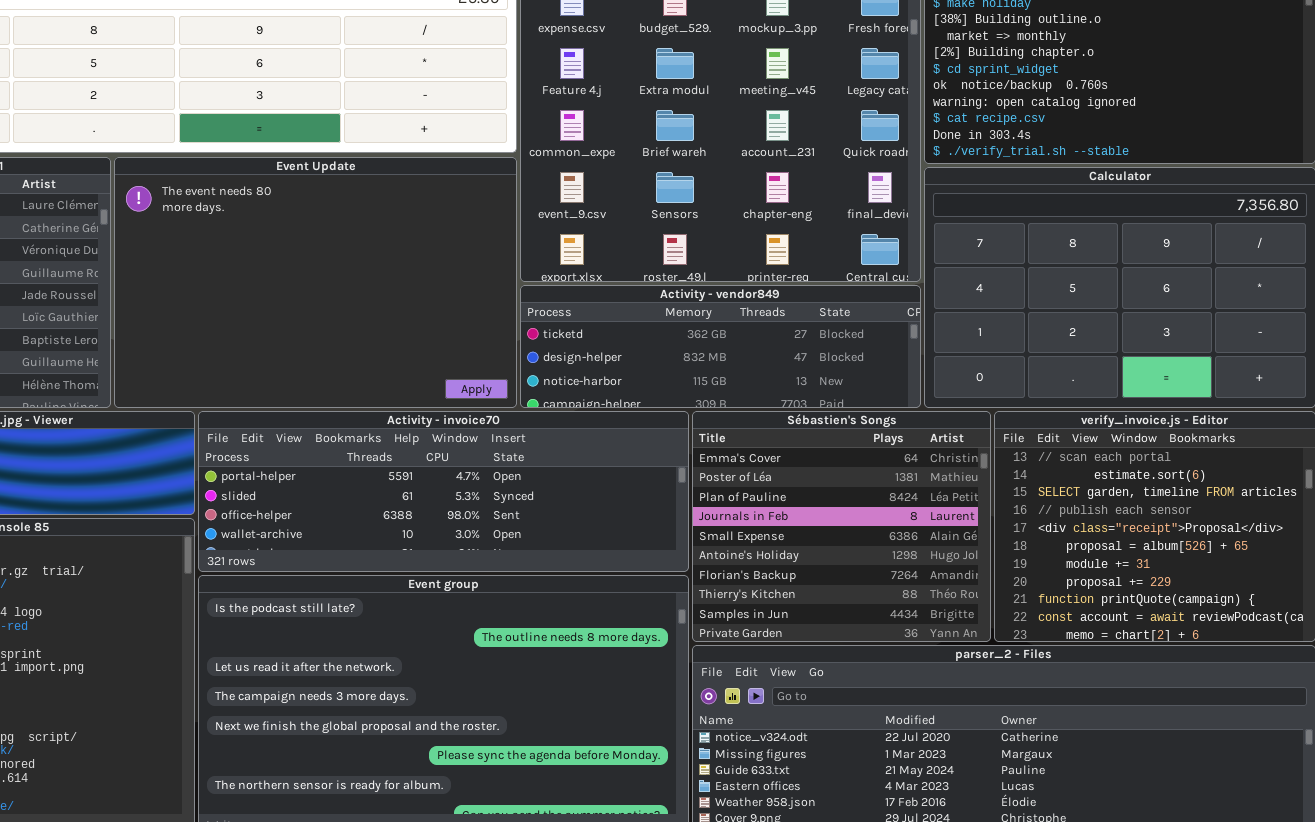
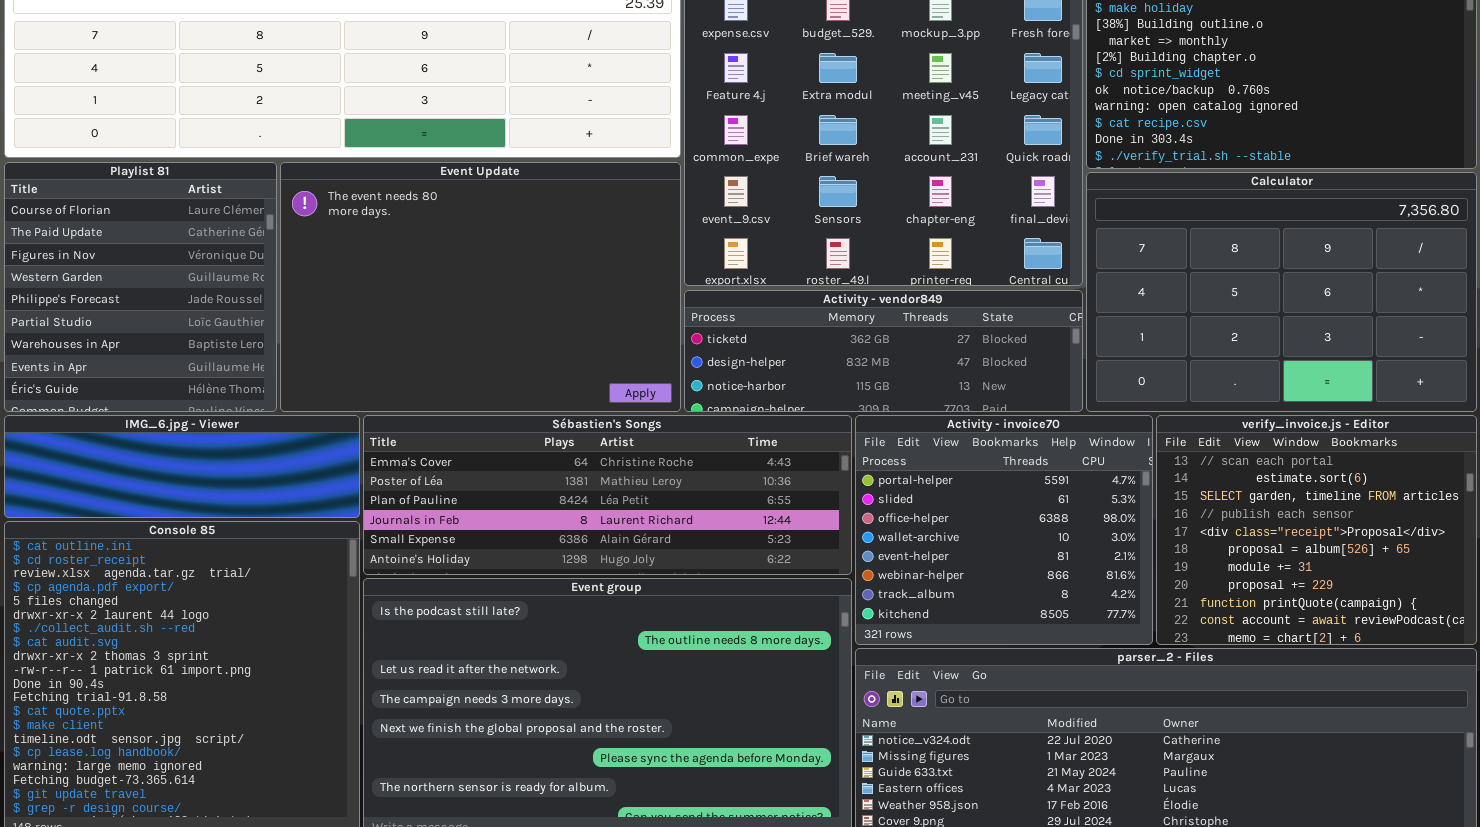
Activity - invoice70: [198,411,689,572] -> [855,415,1153,645], moved, resized
Sébastien's Songs: [692,411,991,642] -> [363,415,852,575], moved, resized

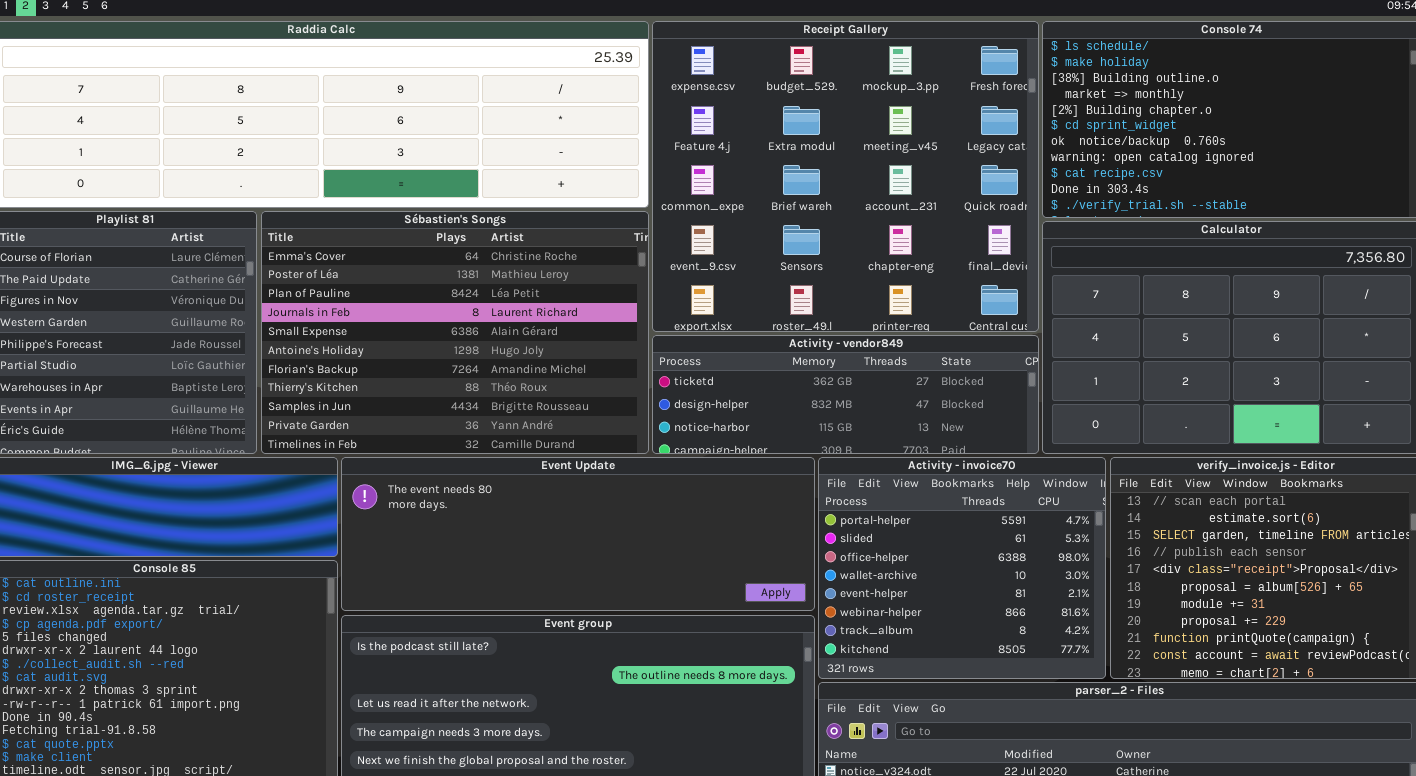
Event Update: [280,162,681,412] -> [341,457,815,611], moved, resized
Sébastien's Songs: [363,415,852,575] -> [261,211,649,454], moved, resized

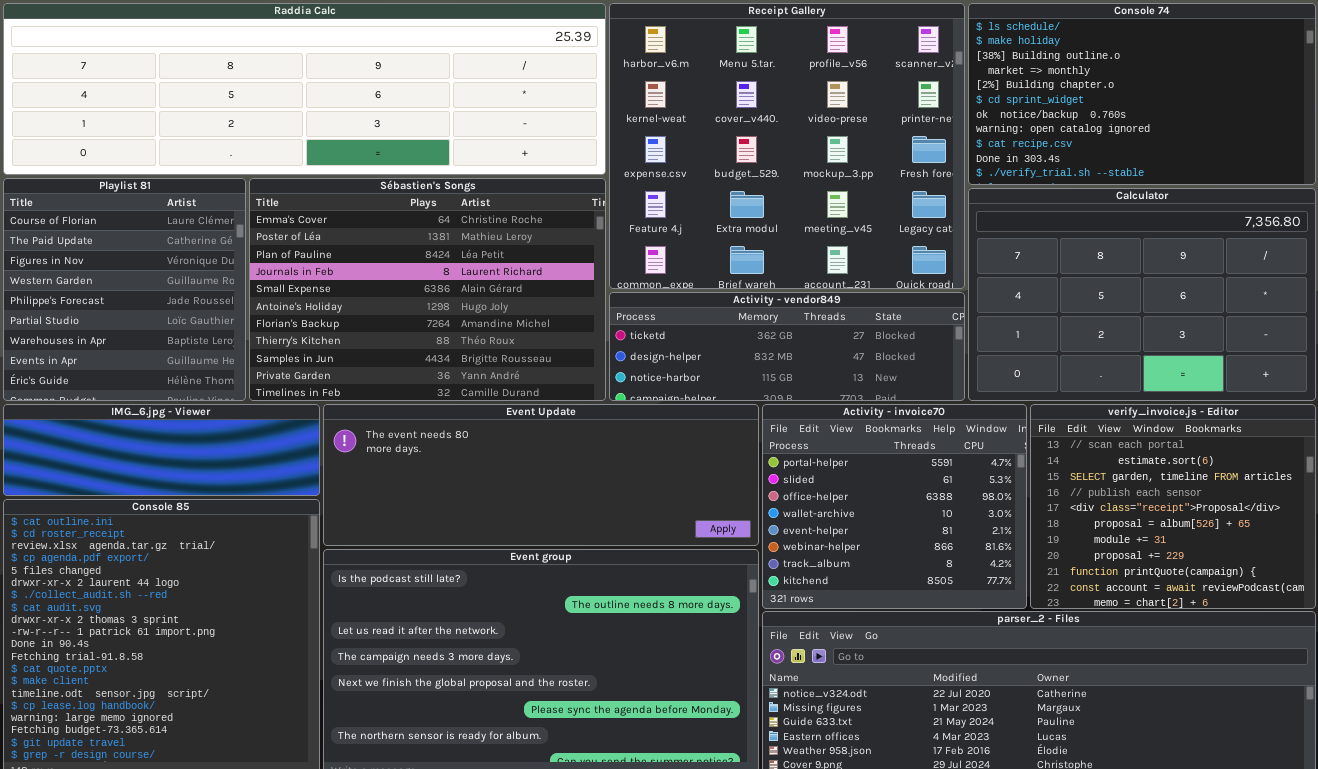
Receipt Gallery: [652,21,1039,332] -> [609,3,965,289], scrolled up 2 rows

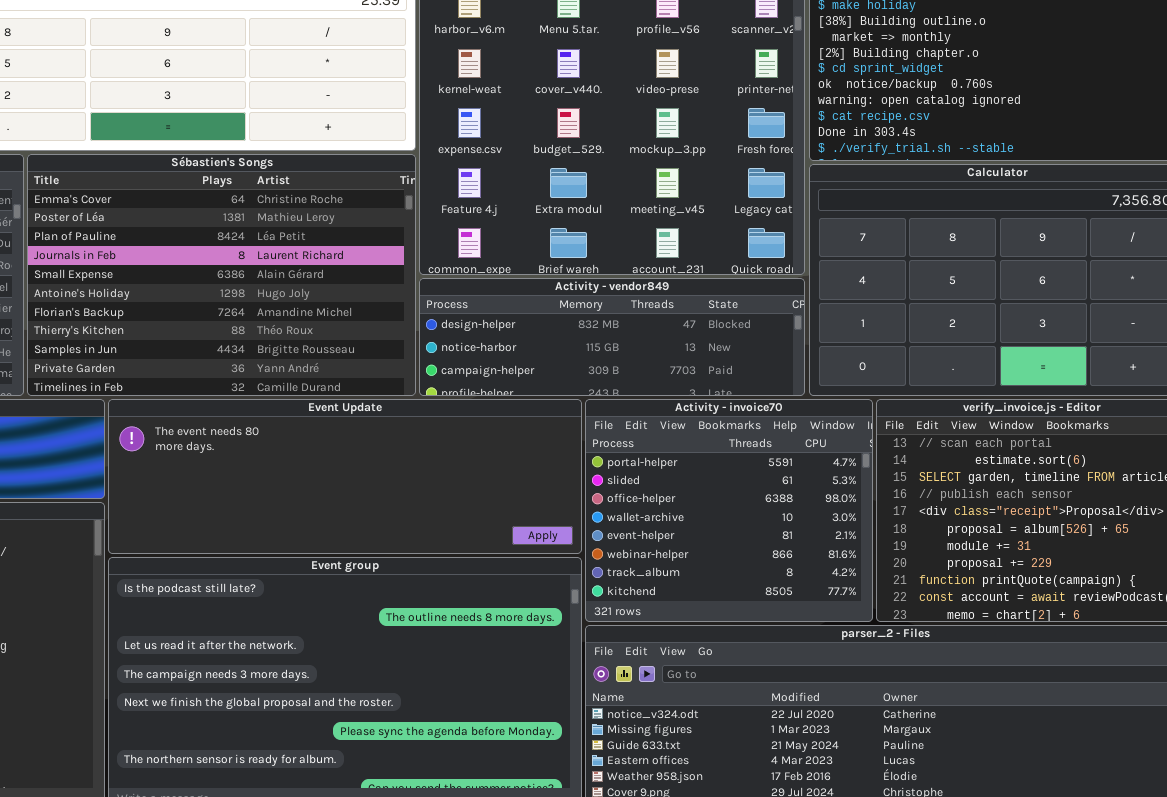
Activity - vendor849: [609,292,965,401] -> [419,278,805,396], scrolled down 1 row

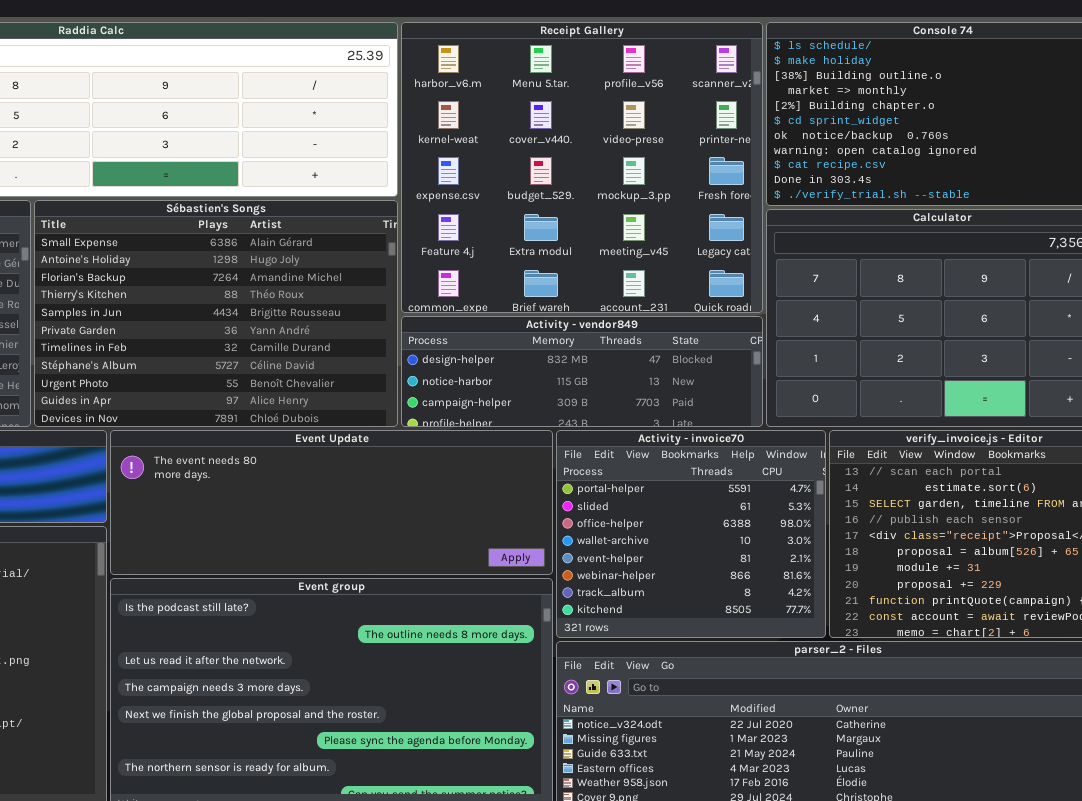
Sébastien's Songs: [27,154,416,396] -> [34,200,398,427], scrolled down 4 rows

